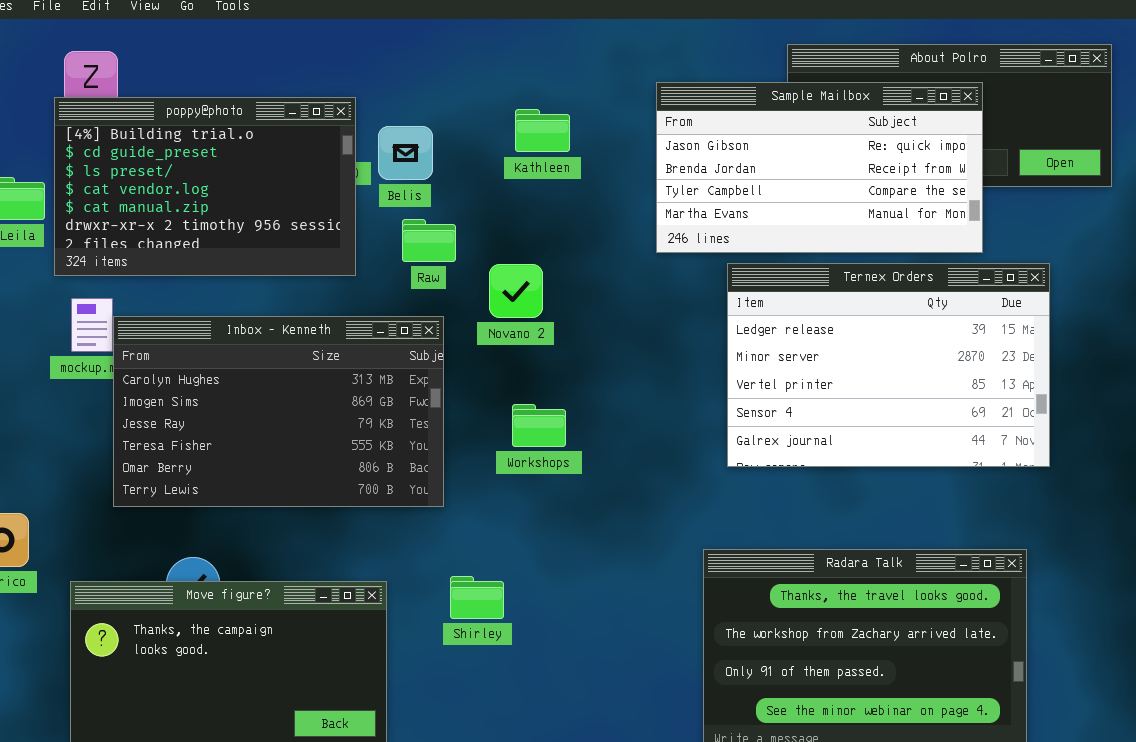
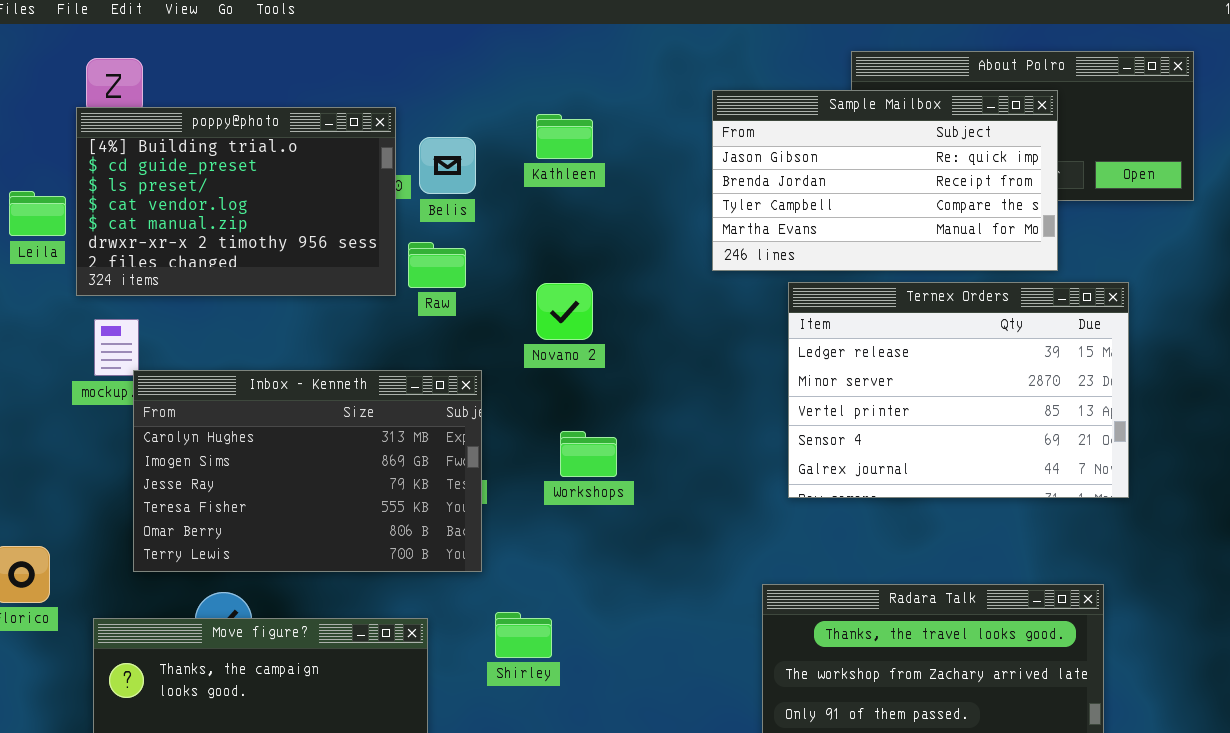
Kathleen: [515,109,570,152] -> [536,114,593,159], moved
Raw: [402,219,456,262] -> [408,242,466,288], moved
Inbox - Kenneth: [113,316,444,507] -> [133,370,482,572], moved

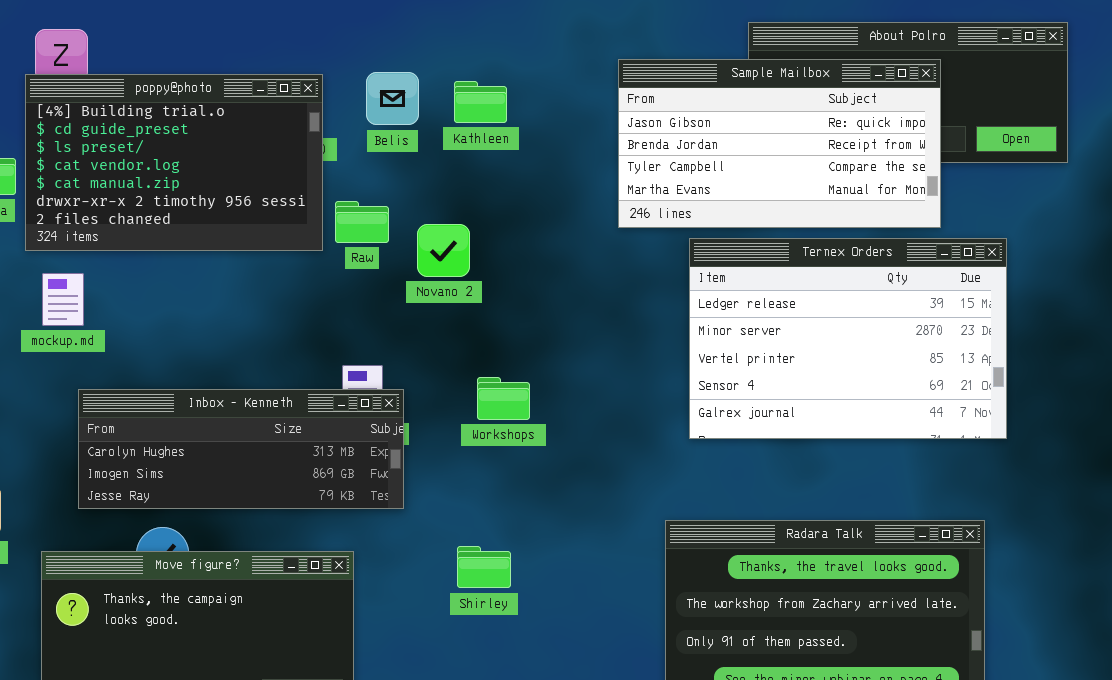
Belis: [419,137,476,194] -> [366,72,419,125], moved
Novano 2: [536,283,593,340] -> [417,224,470,277], moved
Inbox - Kenneth: [133,370,482,572] -> [78,389,404,509], resized
Shirley: [495,612,552,658] -> [457,546,511,588], moved

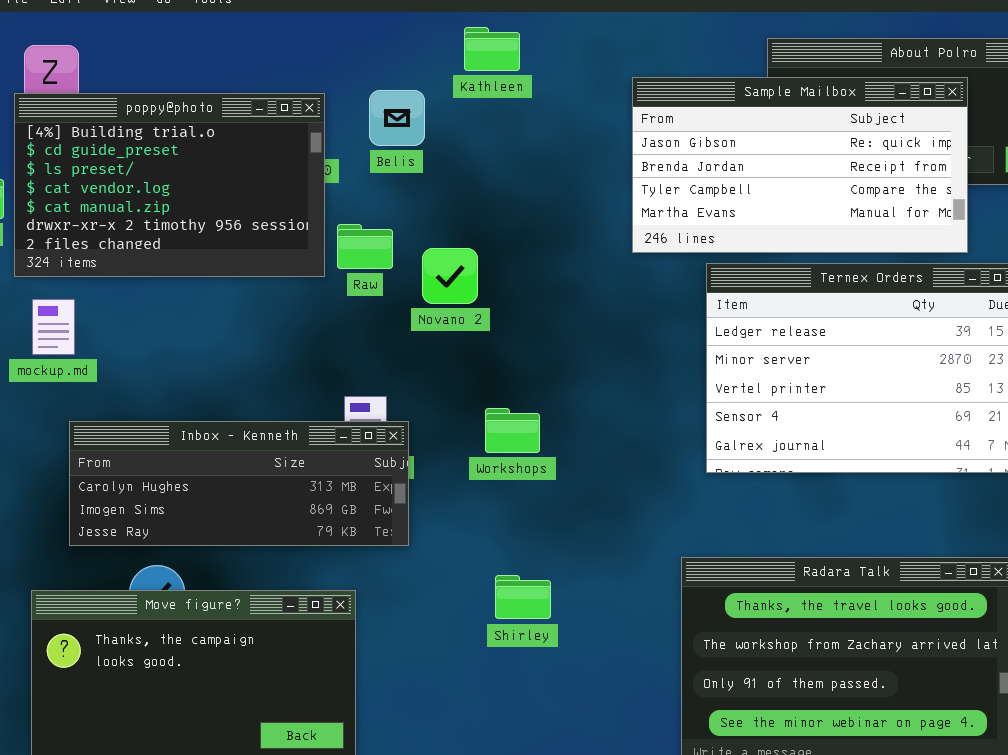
Kathleen: [454,81,507,123] -> [464,27,520,71], moved
Shirley: [457,546,511,588] -> [495,575,551,619], moved

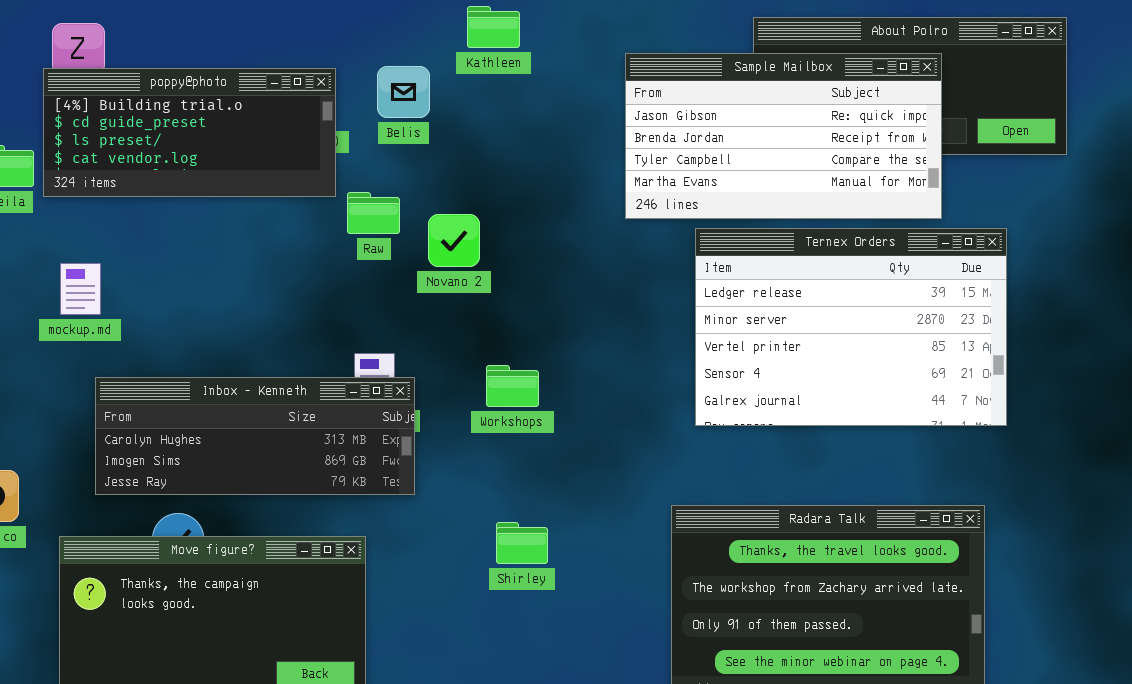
poppy@photo: [14,93,325,277] -> [43,68,336,197], resized

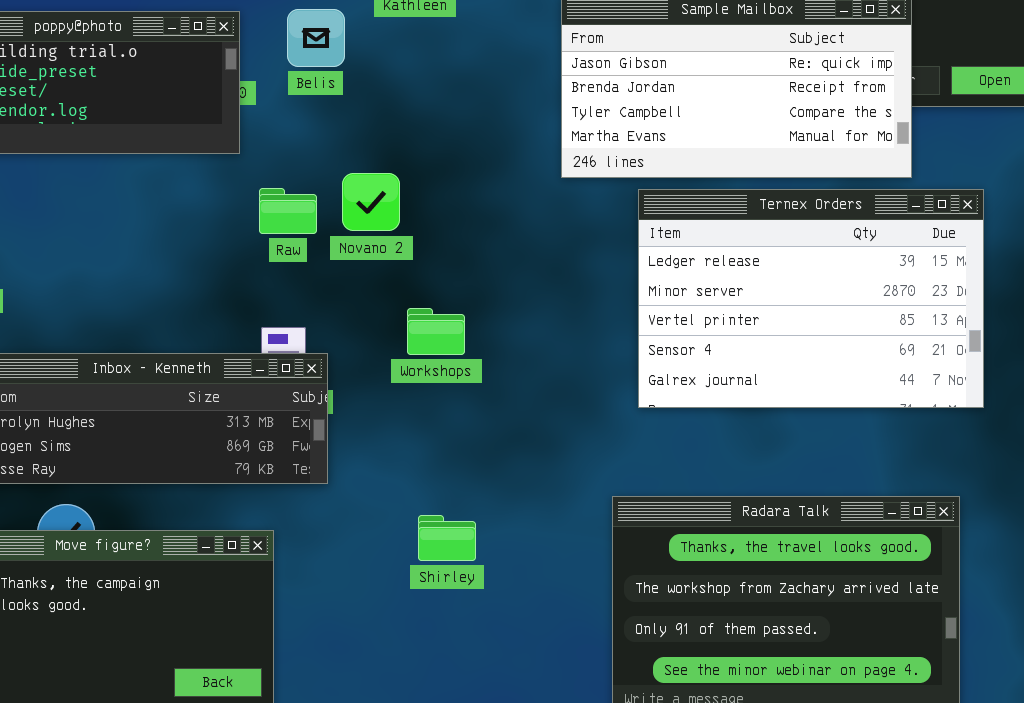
Raw: [347,192,400,234] -> [259,188,317,234], moved
Workshops: [486,365,539,407] -> [407,308,465,355], moved

